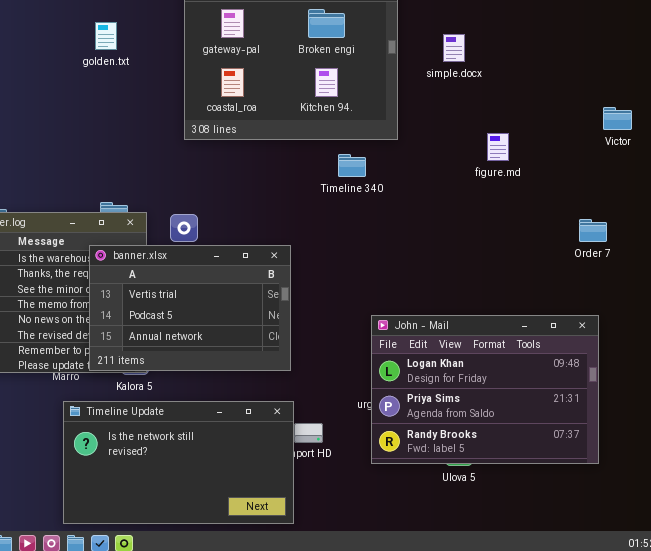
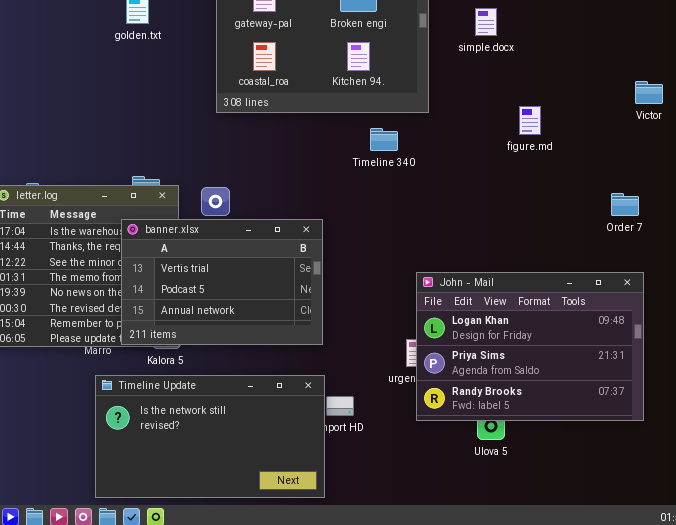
John - Mail: [371,315,599,464] -> [416,272,644,421], moved

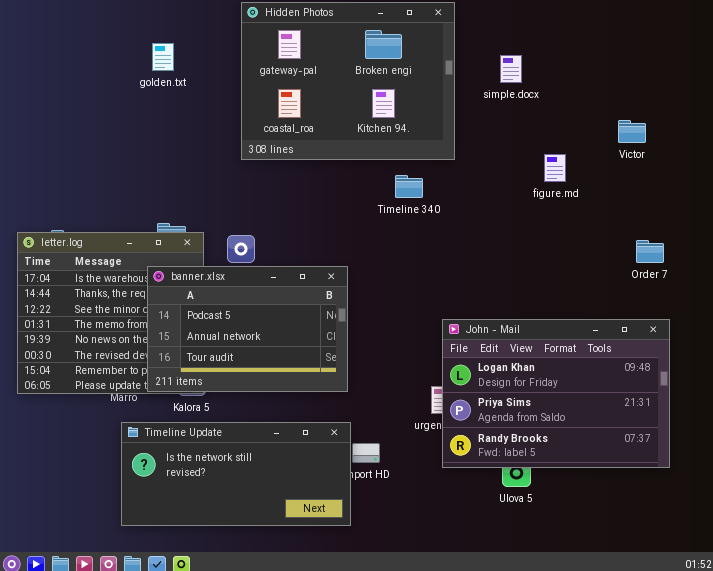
Victor: [635,81,663,104] -> [618,120,646,143], moved
banner.xlsx: [121,219,323,345] -> [147,266,348,392], scrolled down 1 row
Timeline Update: [95,375,325,498] -> [121,422,351,526], resized

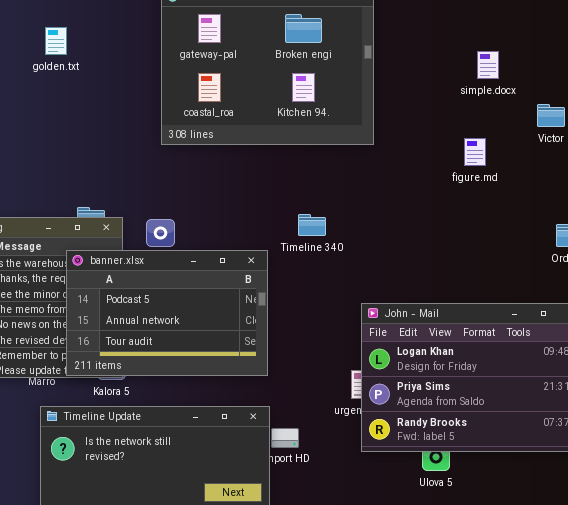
golden.txt: [152,43,174,71] -> [45,27,67,55], moved
simple.docx: [500,55,522,83] -> [477,51,499,79], moved
Timeline 340: [395,175,423,198] -> [298,214,326,236], moved

